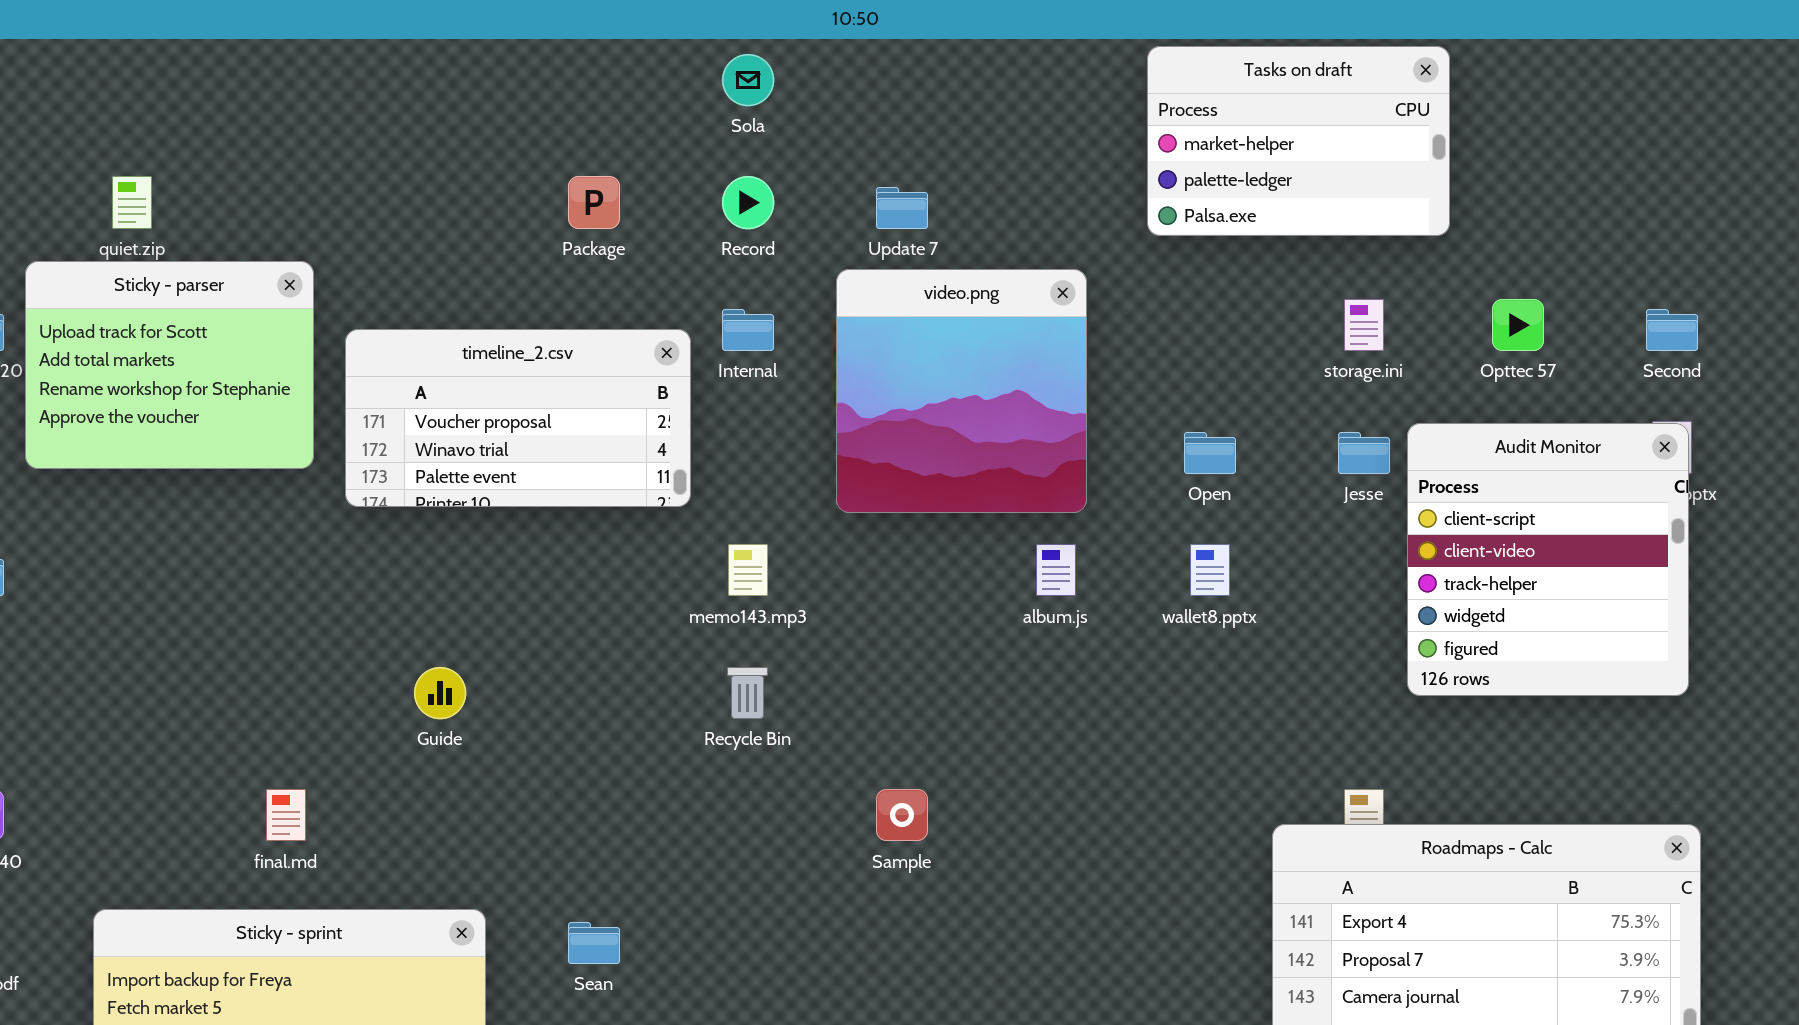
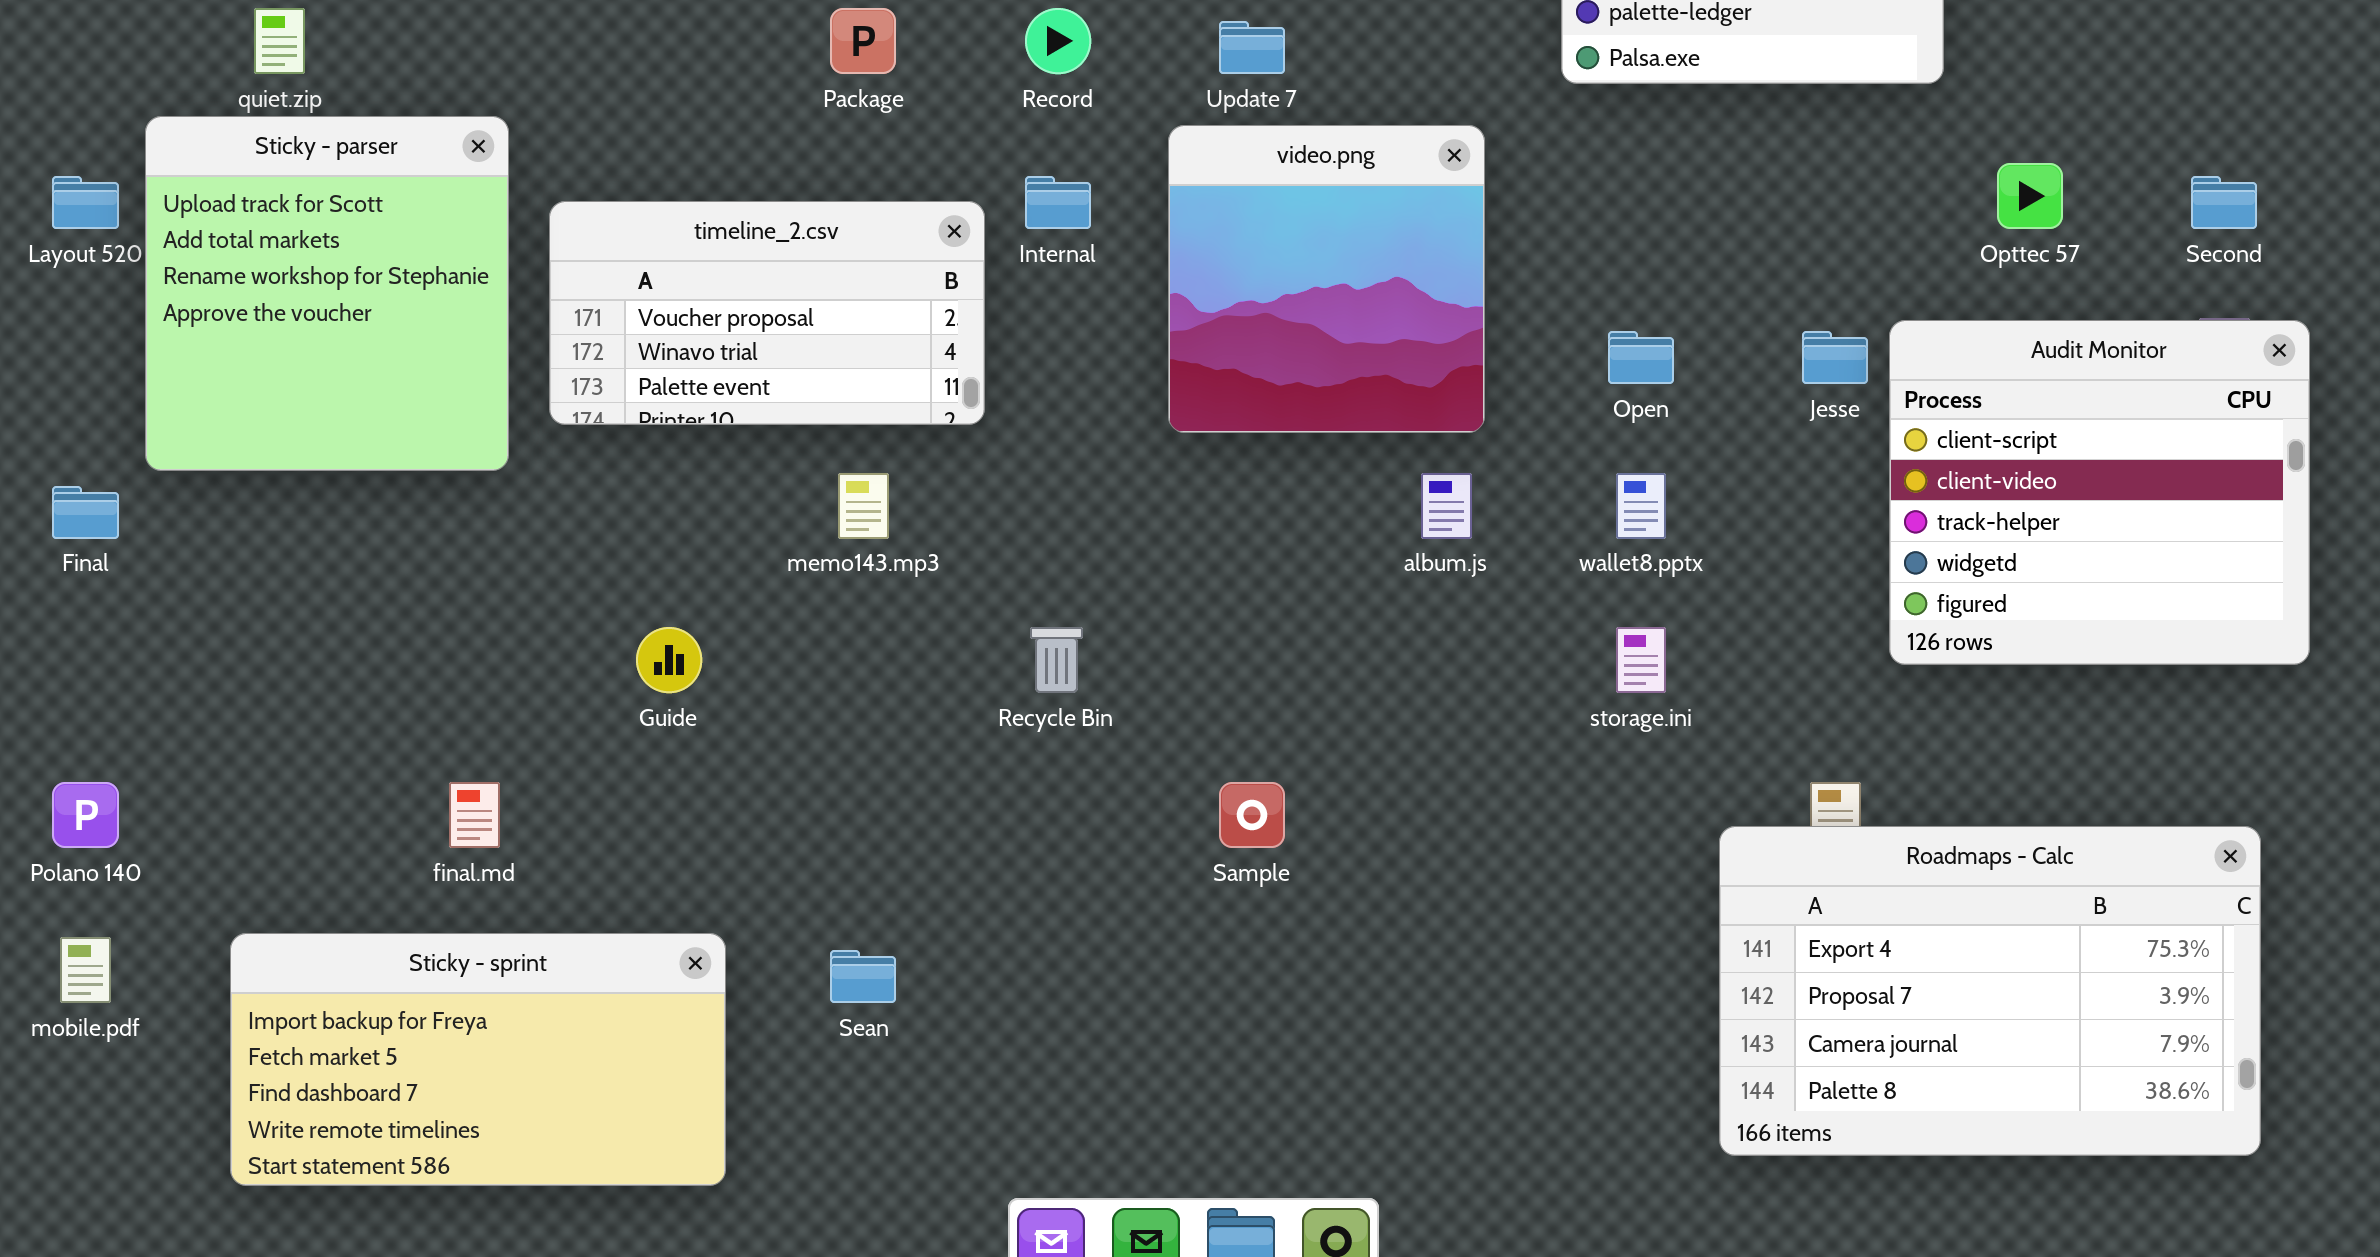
Sticky - parser: [25,261,314,469] -> [145,116,509,471], resized
storage.ini: [1344,299,1384,351] -> [1616,627,1666,693], moved
Audit Monitor: [1407,423,1689,696] -> [1889,320,2310,665], resized
memo143.mp3: [728,544,768,596] -> [838,473,889,539], moved

